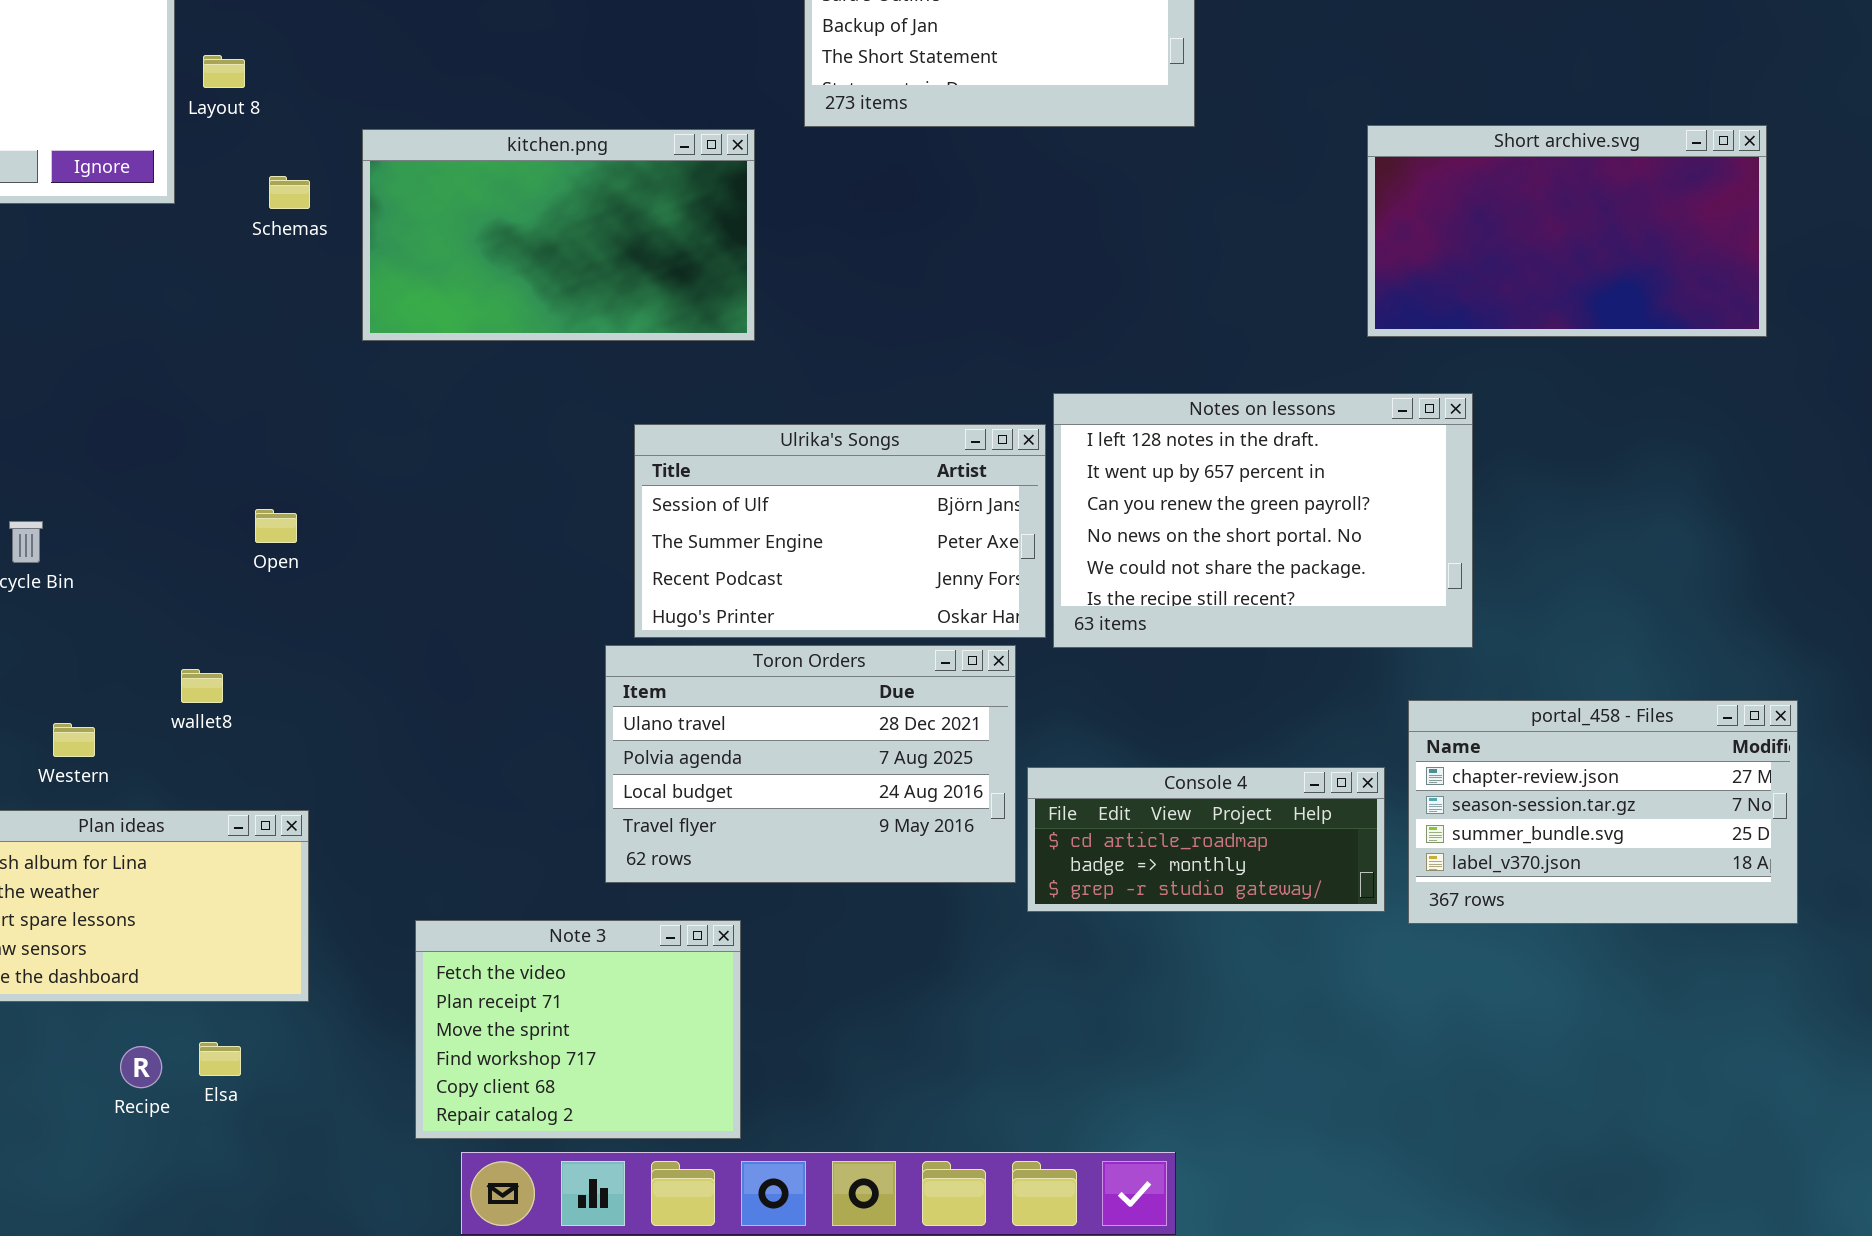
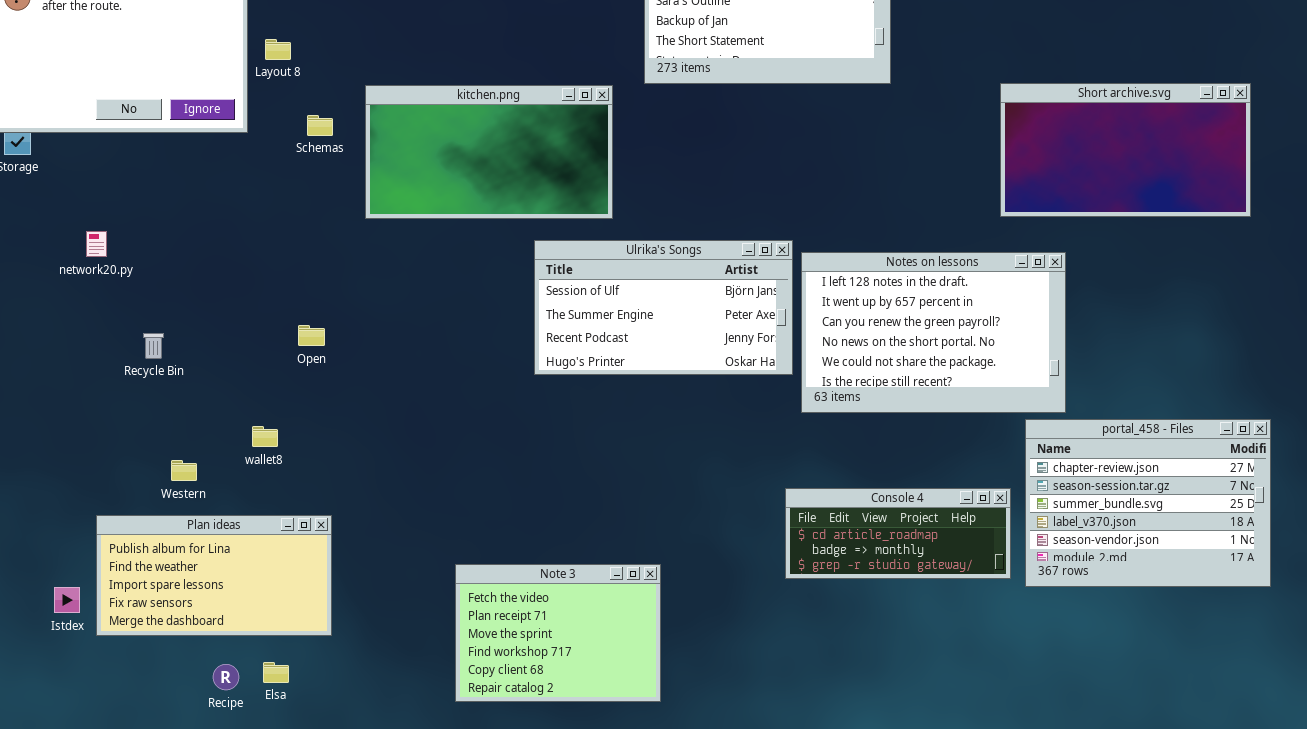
Ulrika's Songs: [634,424,1046,638] -> [534,240,793,375], moved
Toron Orders: [605,645,1016,883] -> none, closed
portal_458 - Files: [1408,700,1798,924] -> [1025,419,1271,587], resized
Note 3: [415,920,741,1139] -> [455,564,661,702], moved

